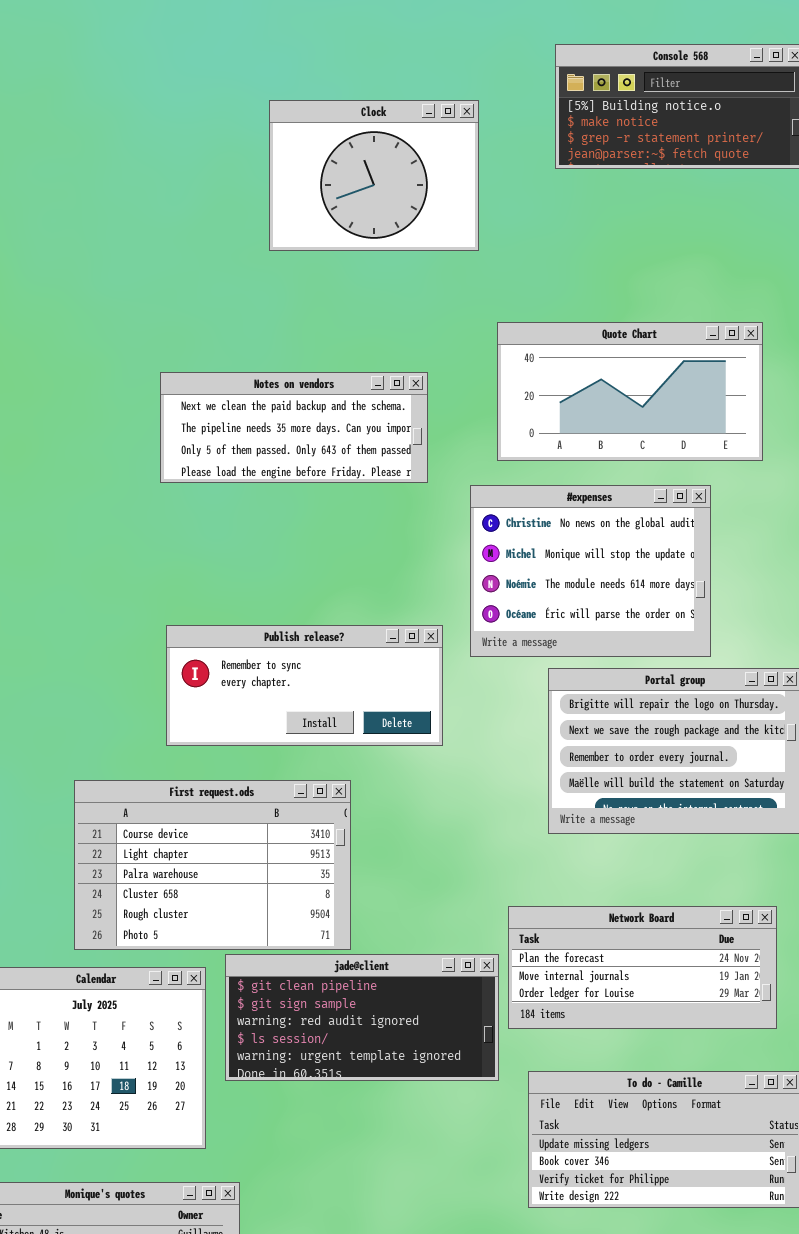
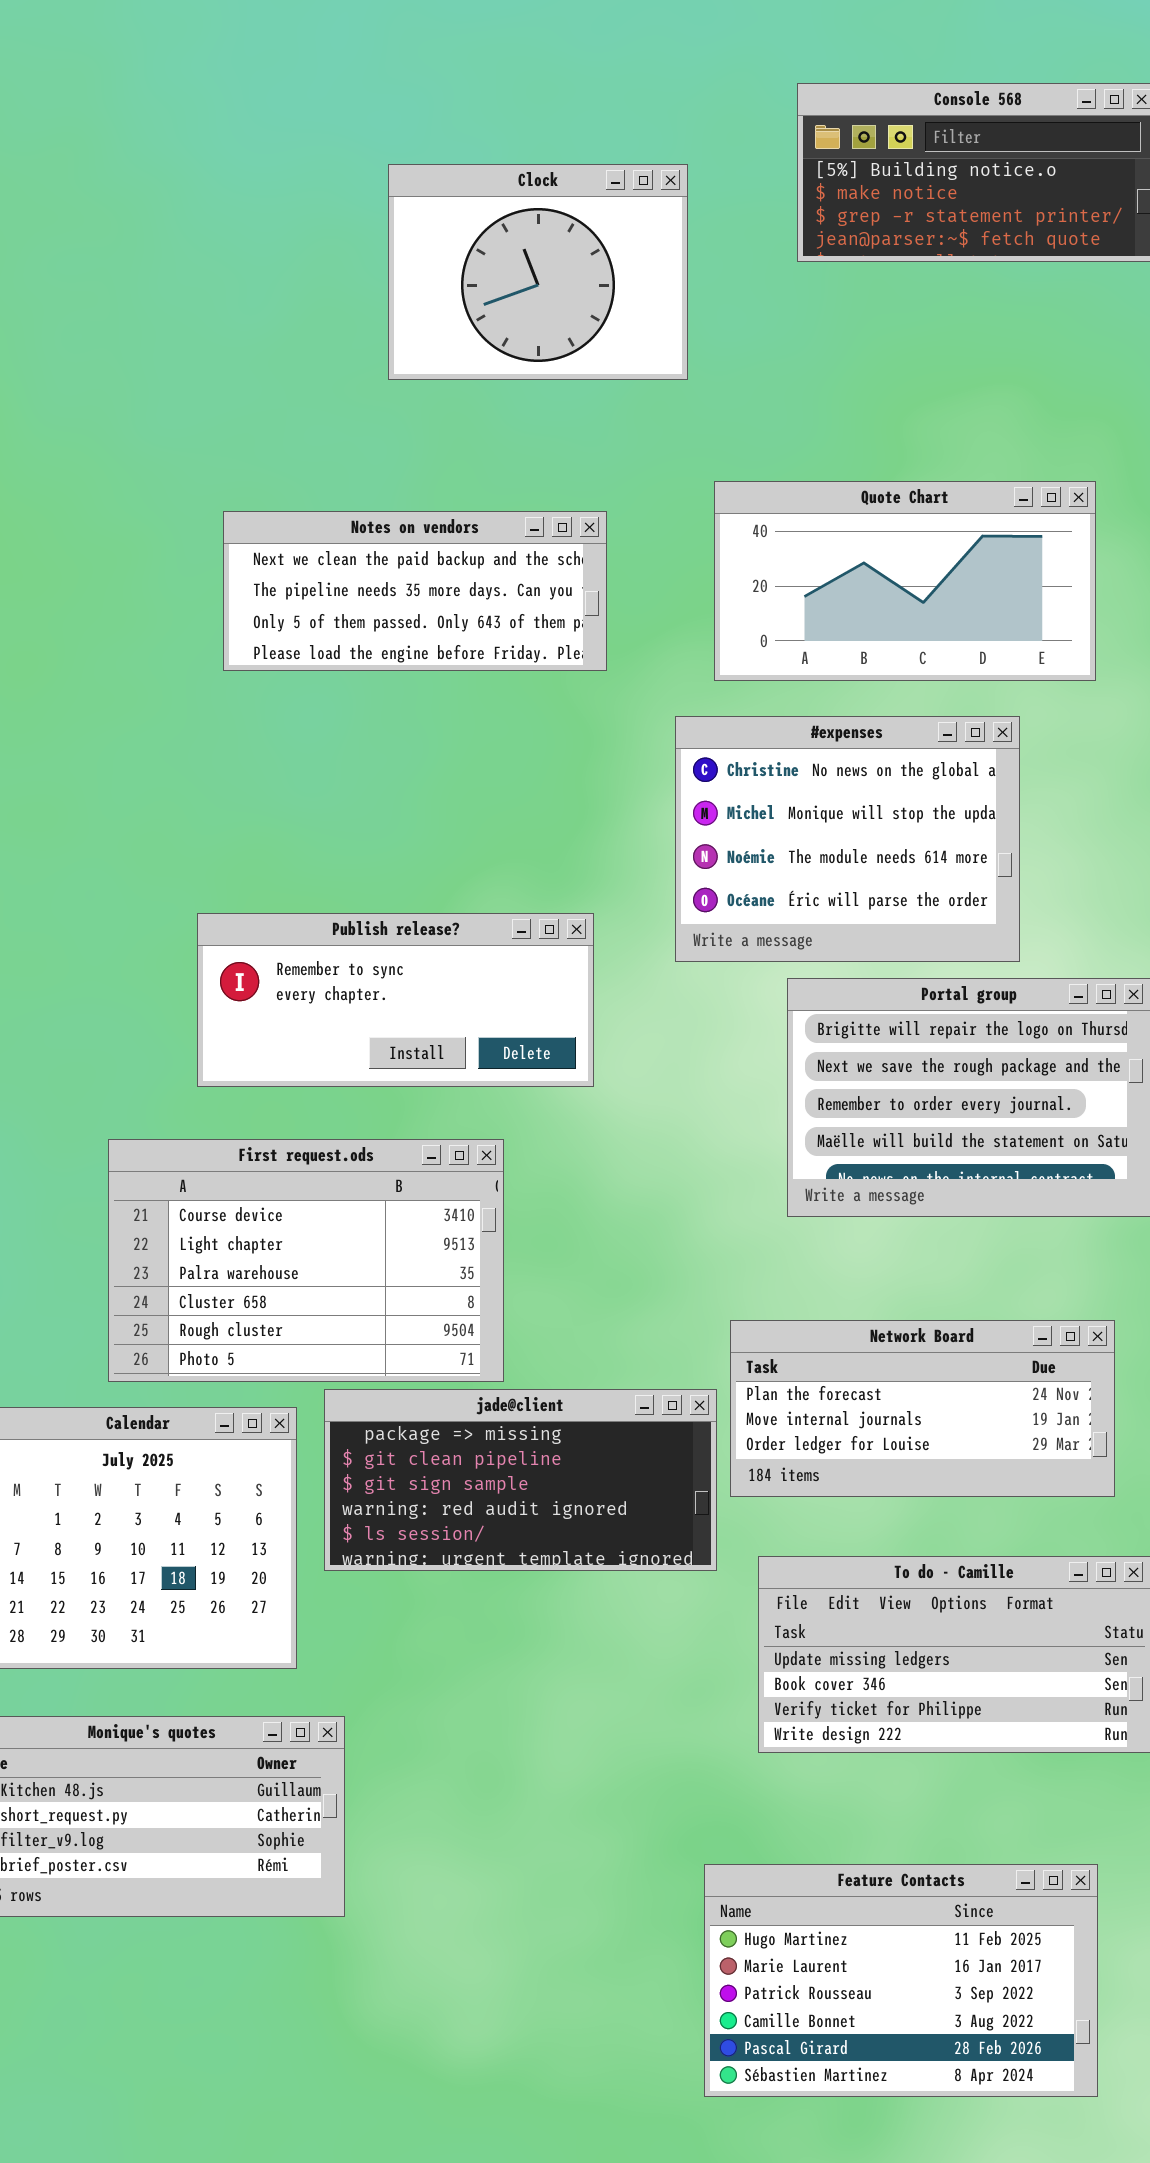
Notes on vendors: [160,372,428,483] -> [223,511,607,671], moved
Publish release?: [166,625,443,746] -> [197,913,594,1087], moved
jade@client: [225,954,499,1081] -> [324,1389,717,1571], scrolled up 1 row

